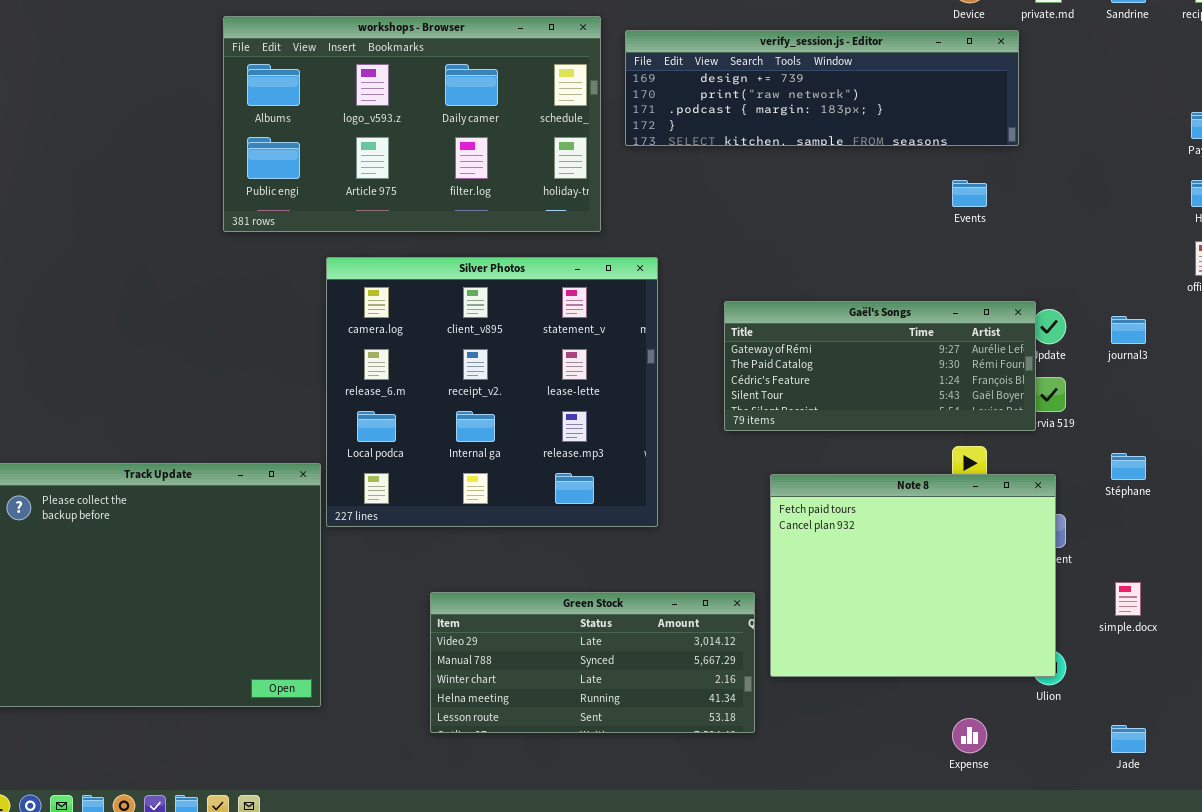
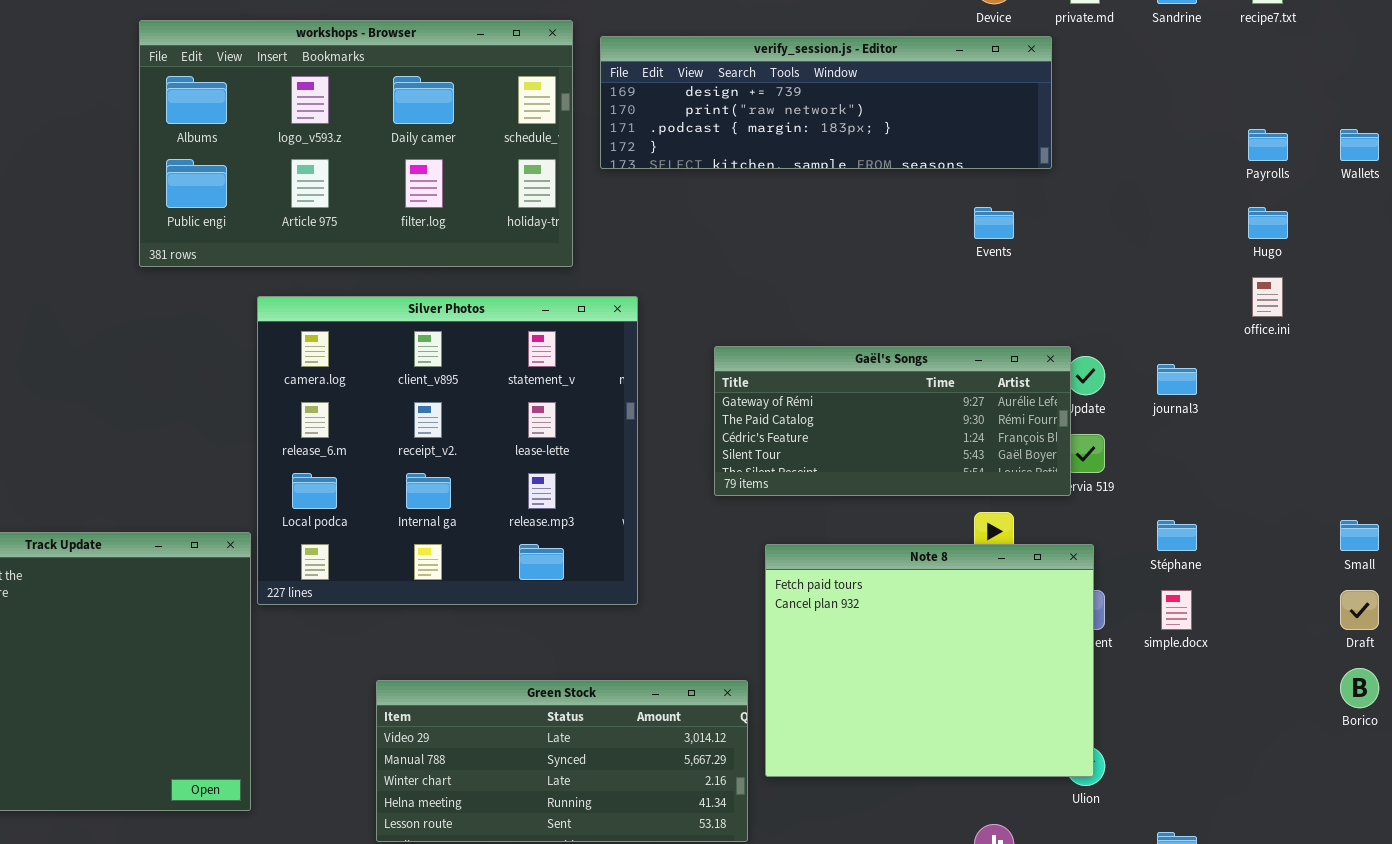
simple.docx: [1115,582,1141,616] -> [1161,590,1192,630], moved

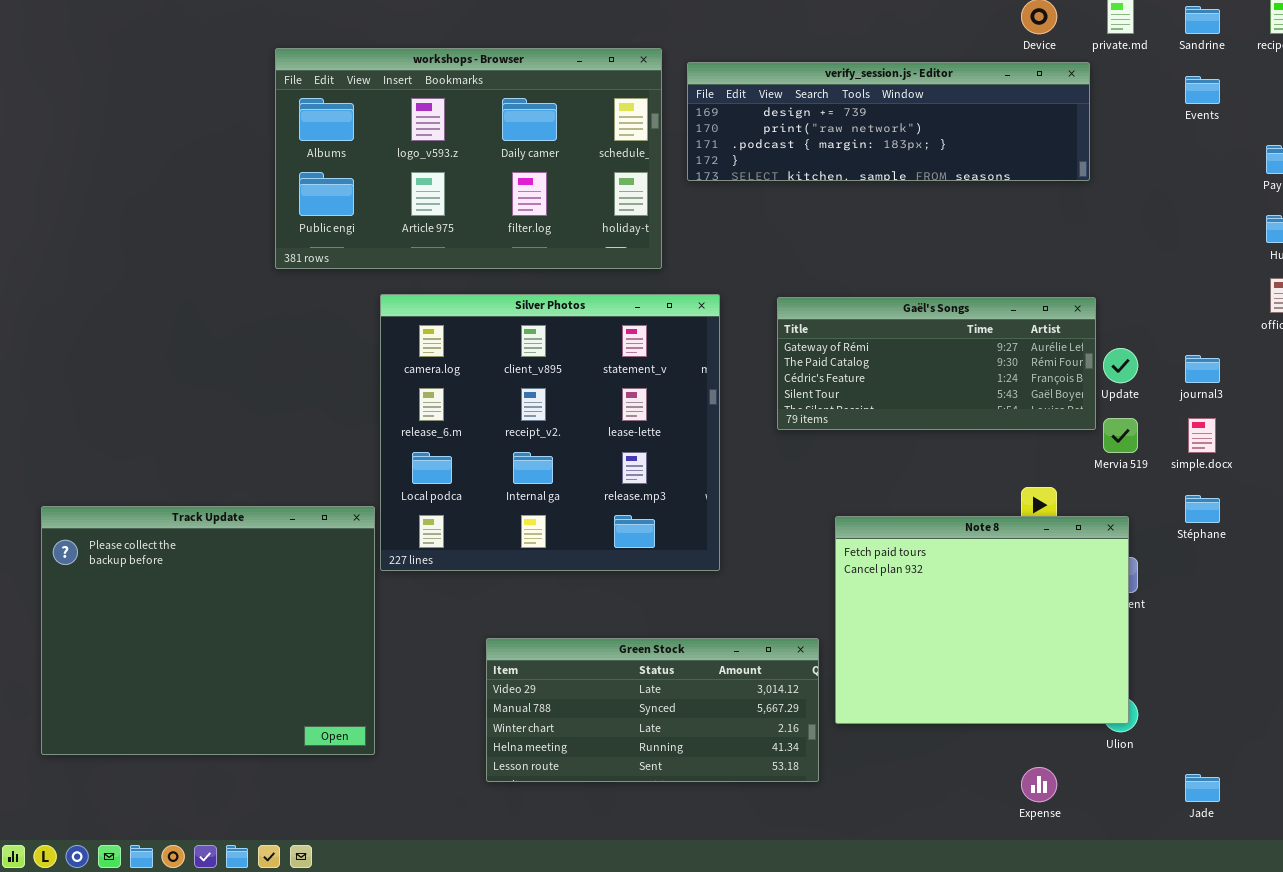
Events: [974,207,1014,239] -> [1185,76,1220,104], moved
Gaël's Songs: [714,346,1071,496] -> [777,297,1096,430], moved
simple.docx: [1161,590,1192,630] -> [1188,418,1216,453], moved

